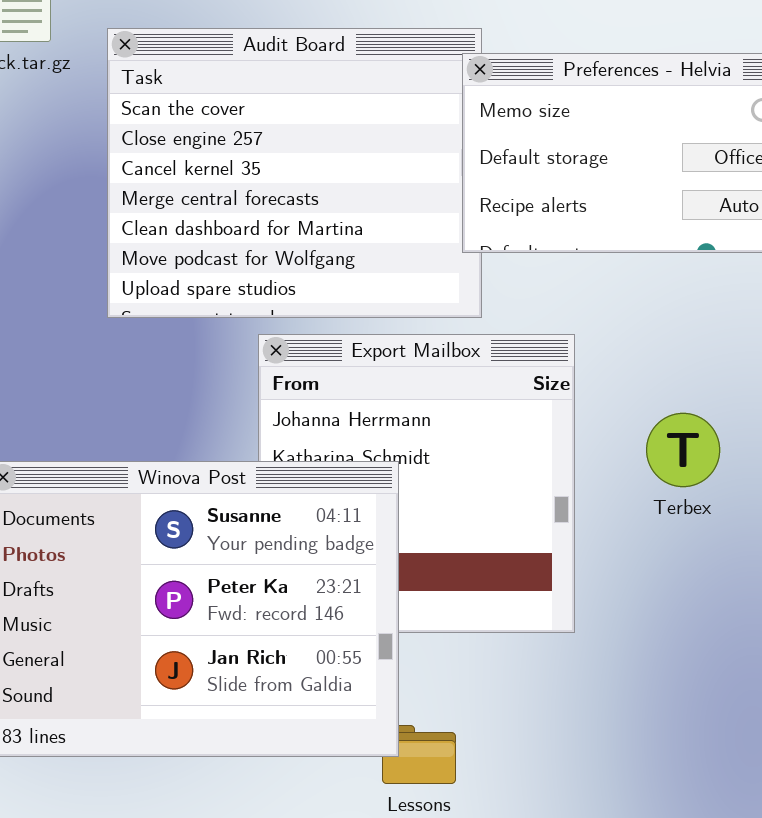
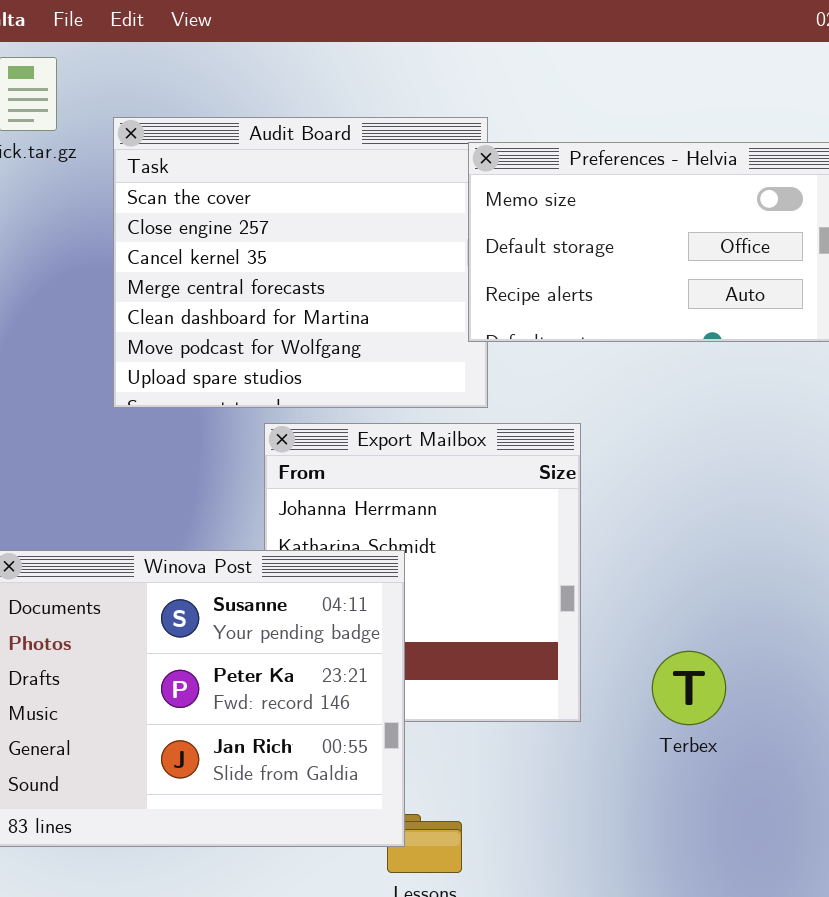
Terbex: [646,413,720,487] -> [652,651,726,725], moved

